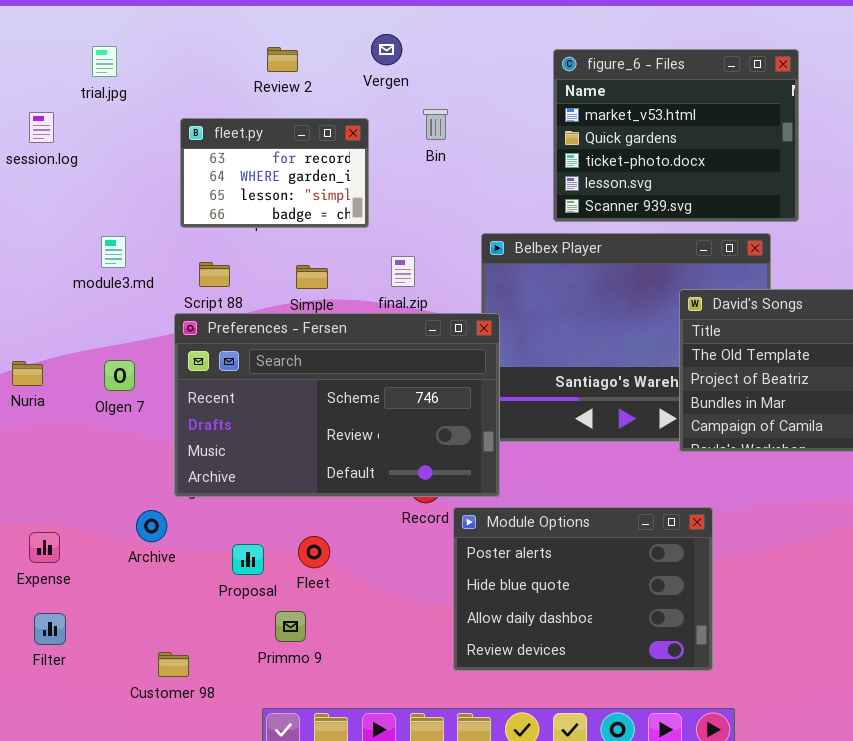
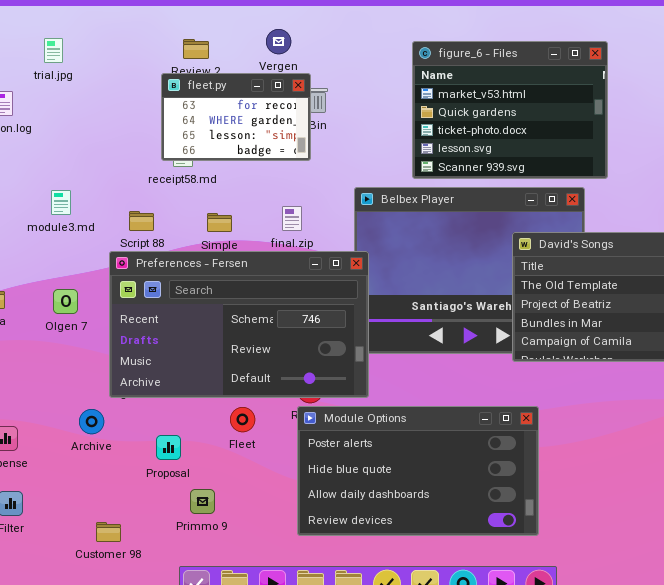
fleet.py: [180,118,369,228] -> [161,73,311,161], moved
Module Options: [453,507,713,671] -> [297,406,539,536], resized
Fleet: [298,536,330,568] -> [230,407,255,432], moved

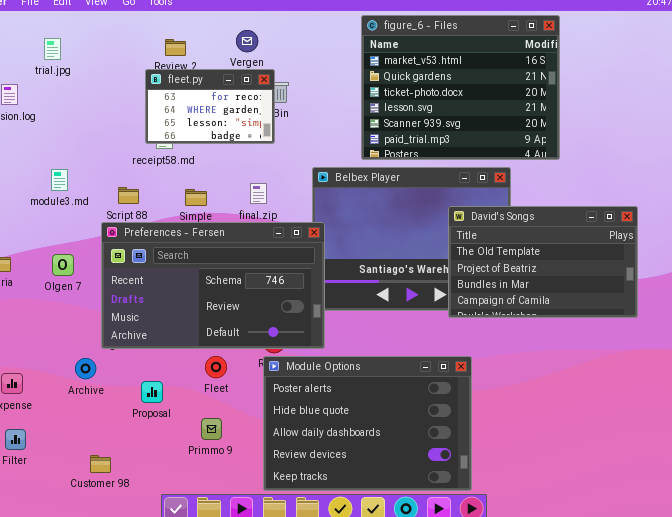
figure_6 - Files: [412,41,608,179] -> [361,15,560,160], resized
Module Options: [297,406,539,536] -> [263,356,472,491], resized
Primmo 9: [190,489,215,514] -> [201,418,222,440], moved

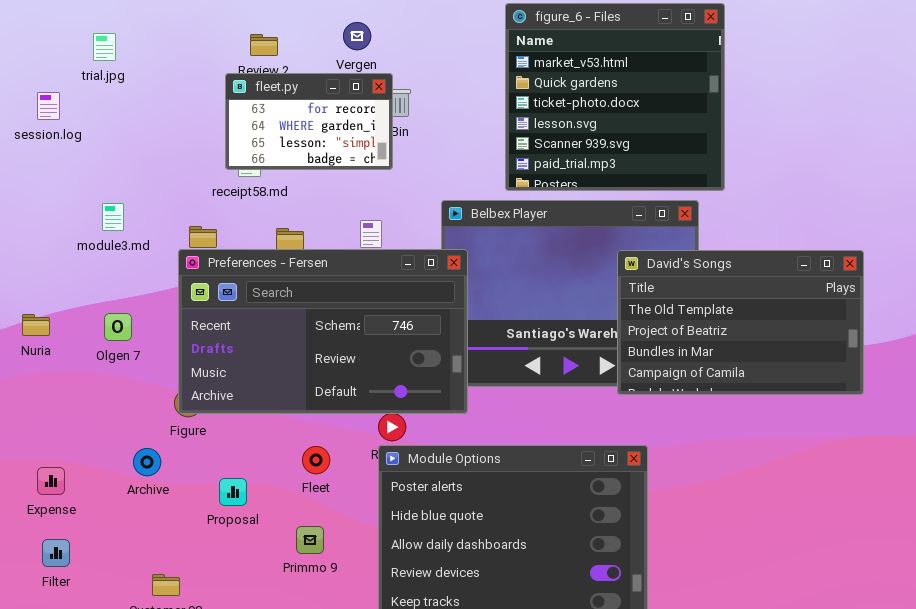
figure_6 - Files: [361,15,560,160] -> [505,3,725,191], resized
Preferences - Fersen: [101,222,325,349] -> [178,249,468,414], moved

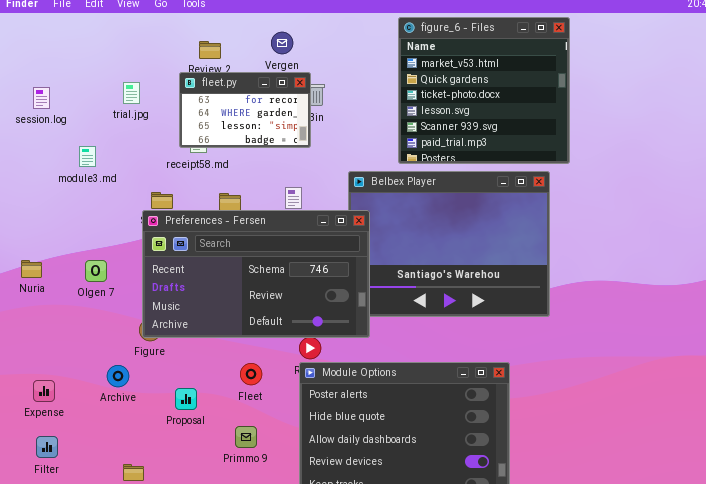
trial.jpg: [93,33,116,61] -> [123,82,140,104], moved
module3.md: [102,203,124,231] -> [79,146,96,167], moved
David's Songs: [617,250,864,395] -> none, closed

